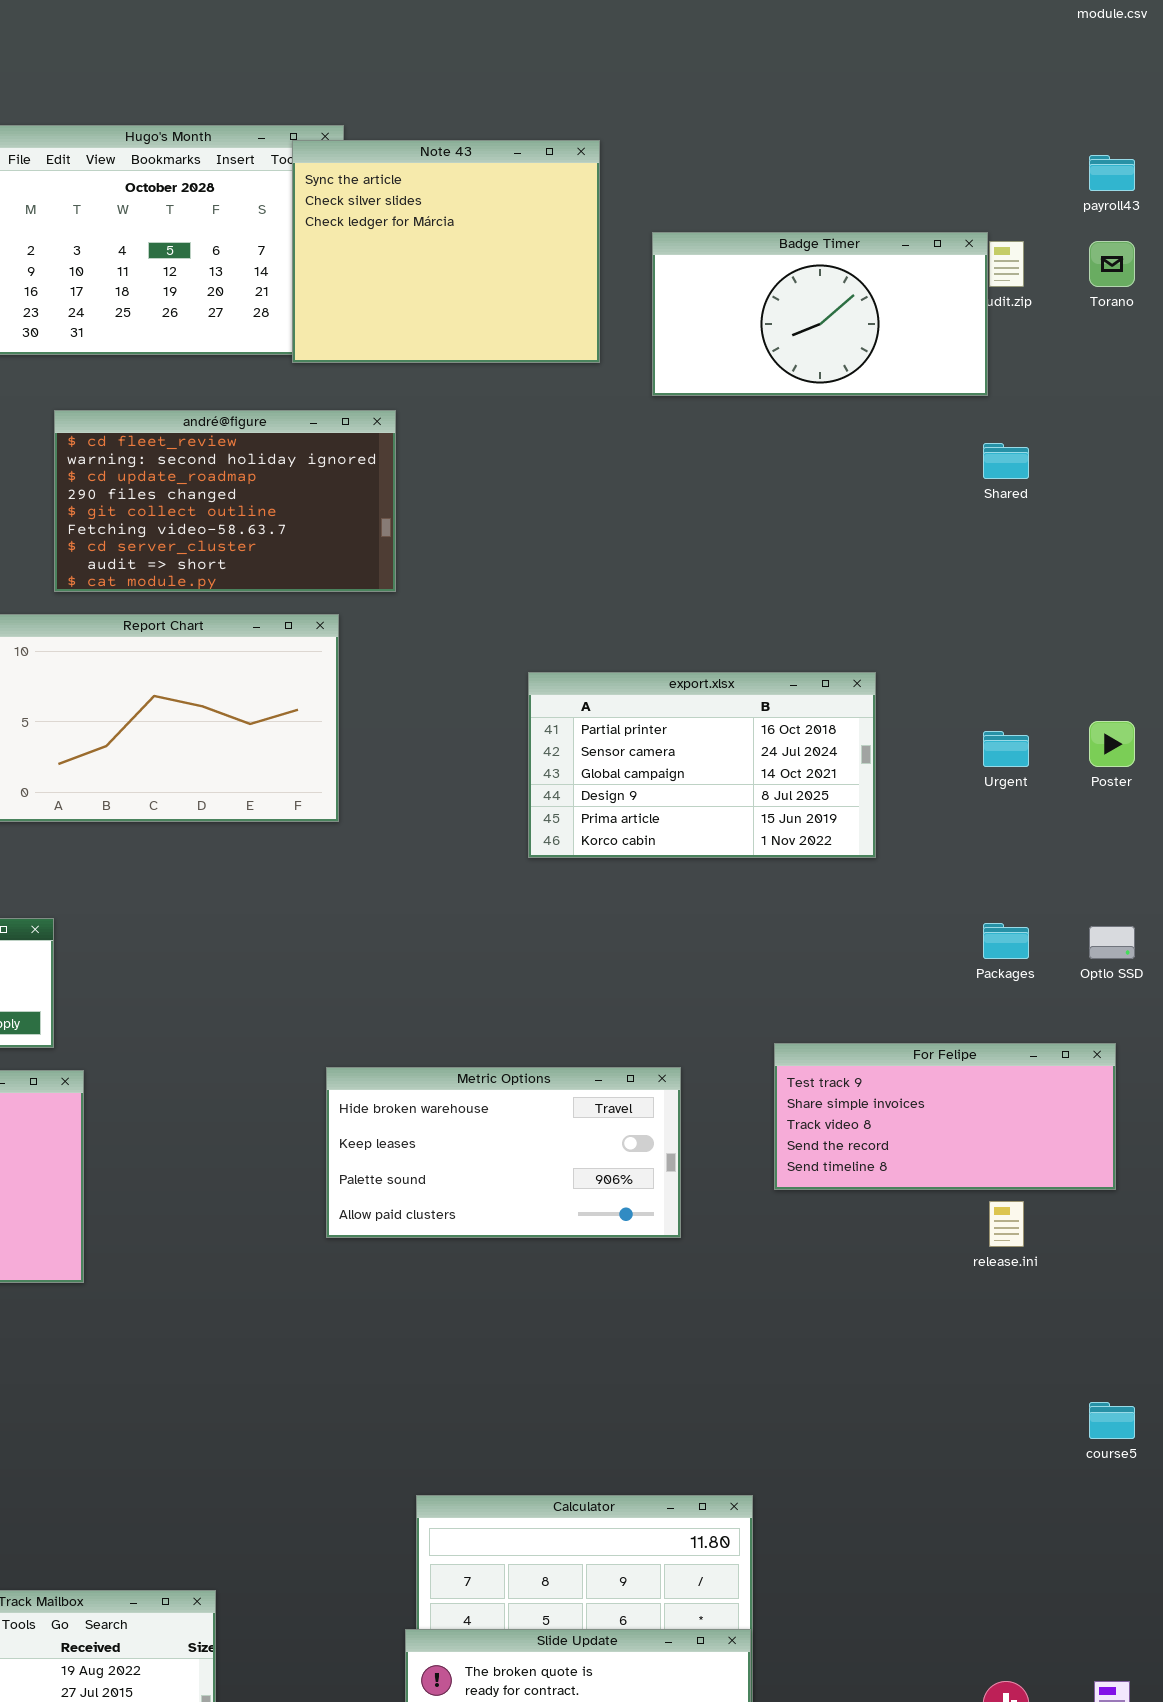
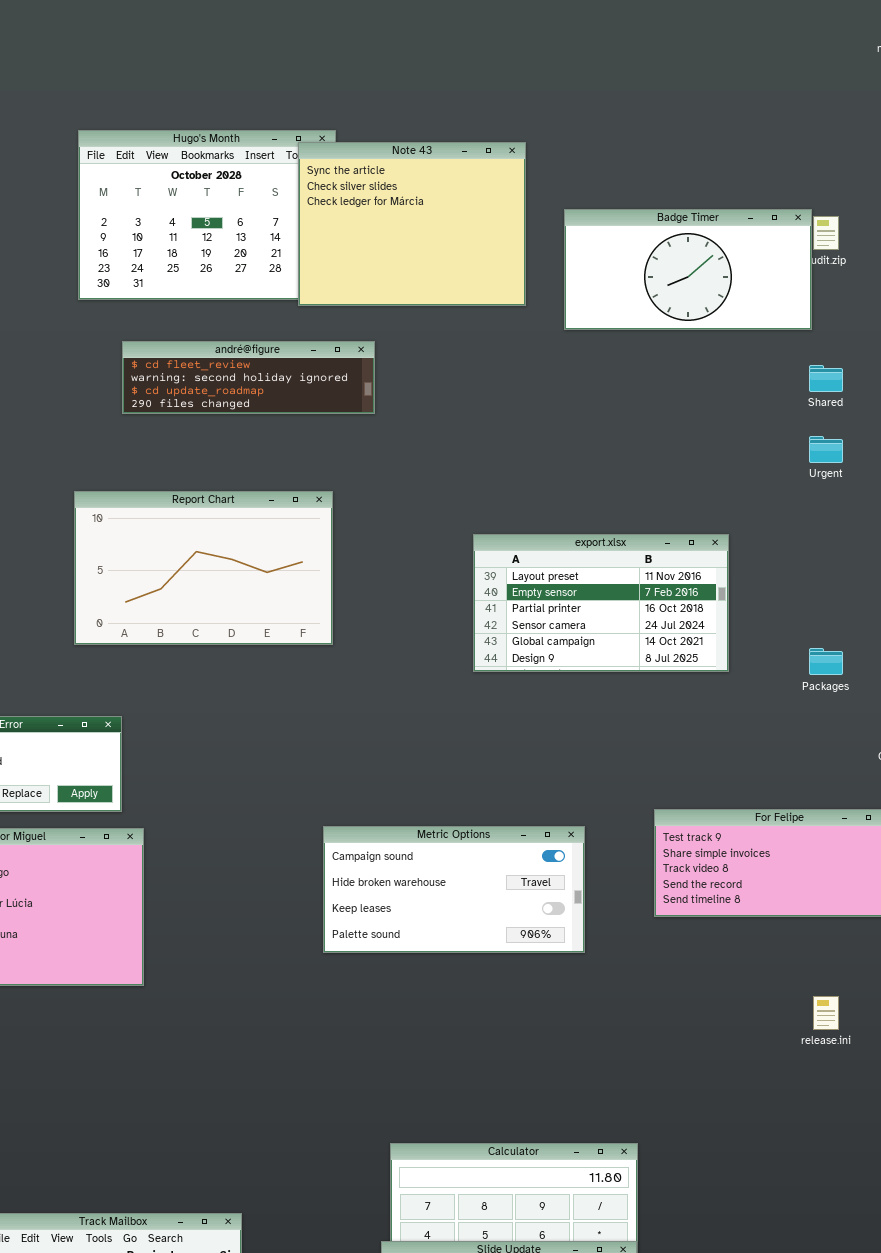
andré@figure: [54,410,396,592] -> [122,341,375,414], resized
export.xlsx: [528,672,876,858] -> [473,534,729,672], scrolled up 2 rows
Urgent: [983,731,1029,767] -> [809,436,843,463], moved
Packages: [983,923,1029,959] -> [809,648,843,675], moved
Metric Options: [326,1067,681,1238] -> [323,826,585,953], scrolled up 1 row
release.ini: [989,1201,1024,1247] -> [813,996,839,1030], moved

